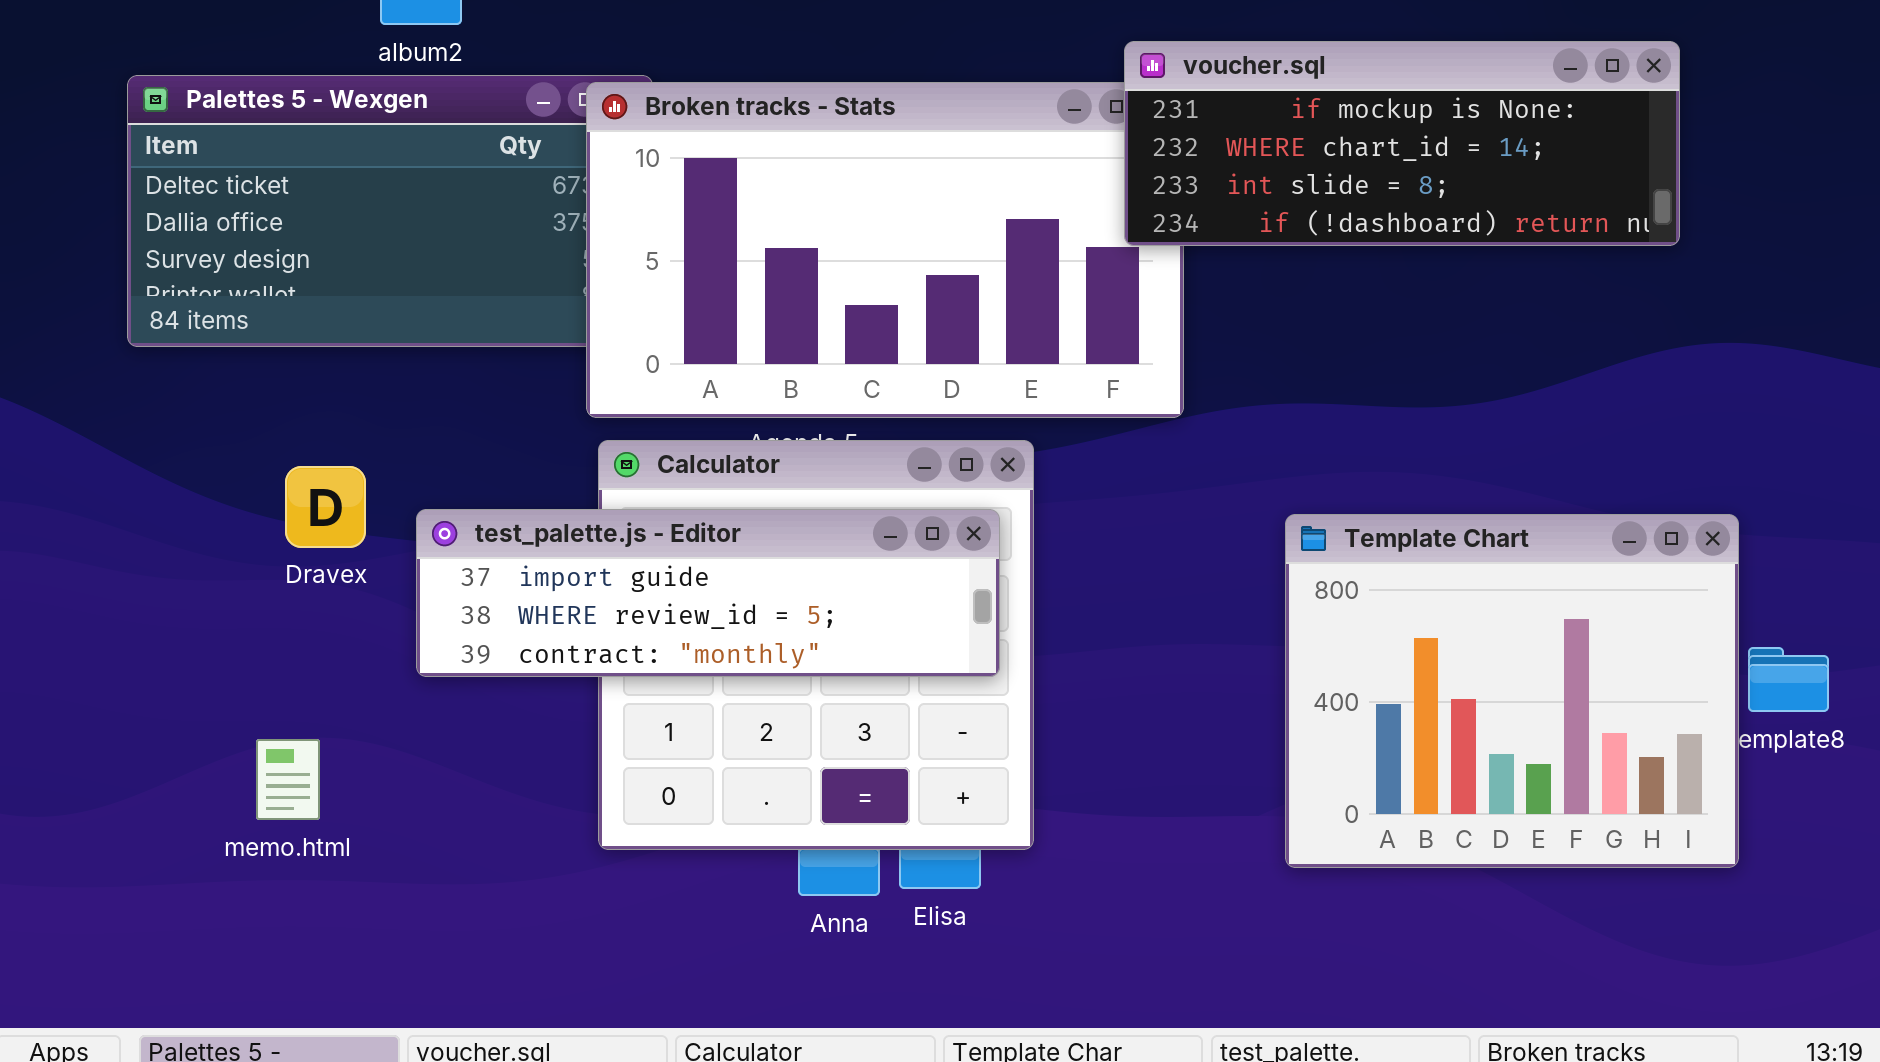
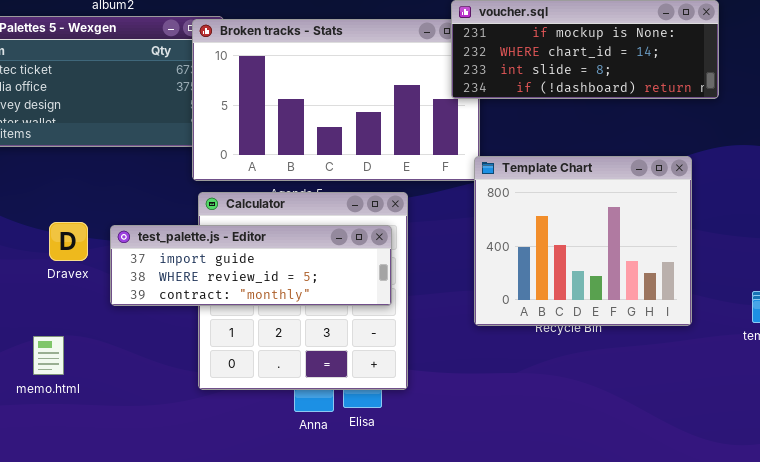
Dravex: [285,466,366,548] -> [49,222,88,261], moved
Template Chart: [1285,514,1739,868] -> [474,156,692,326], moved

